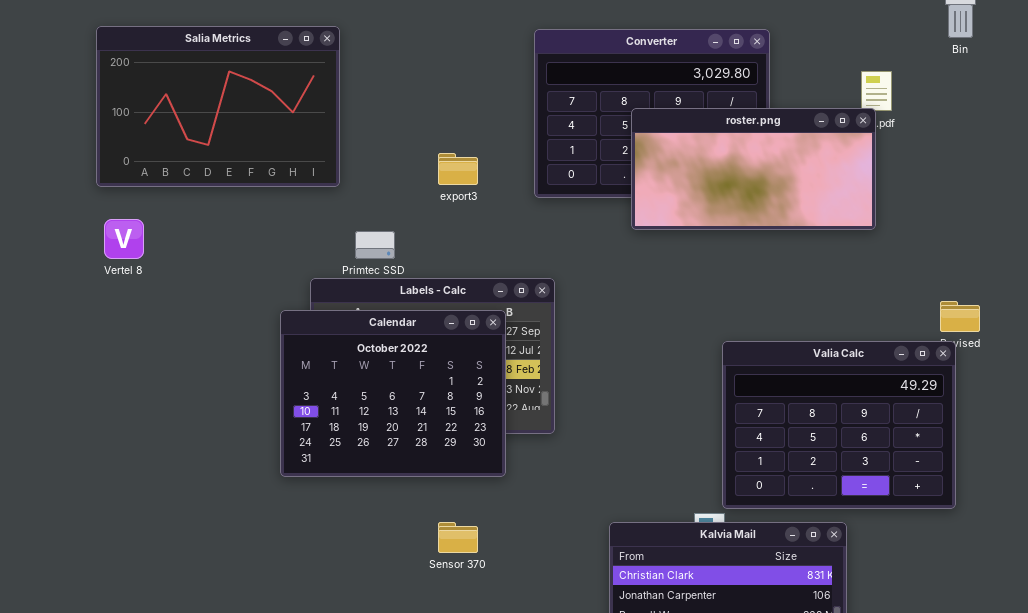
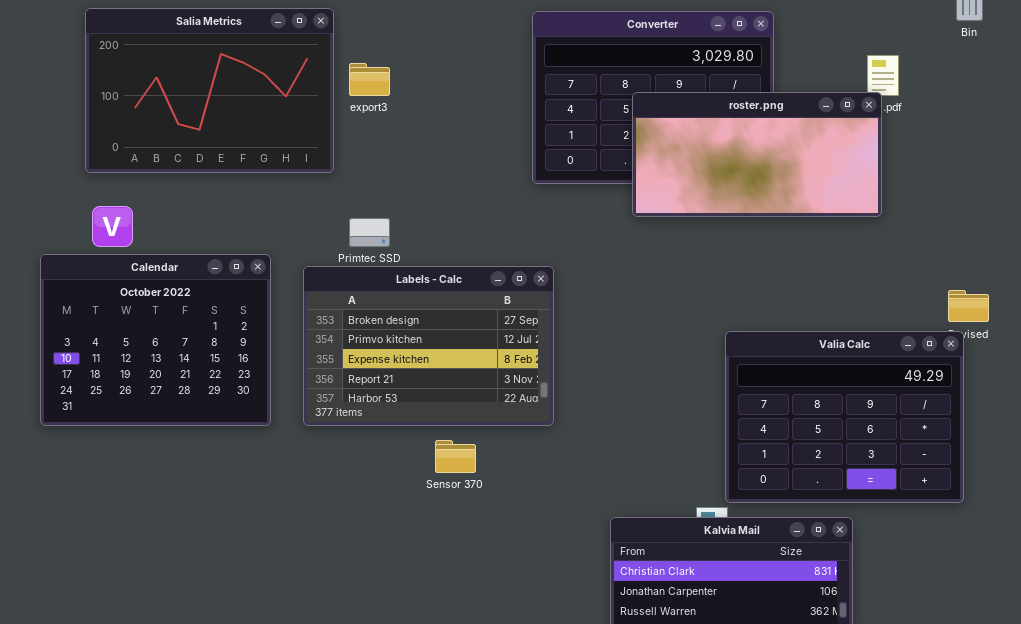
export3: [438,153,478,185] -> [349,63,390,96], moved
Calendar: [280,310,506,477] -> [40,254,271,426], moved
Sensor 370: [438,522,478,553] -> [435,440,476,473], moved

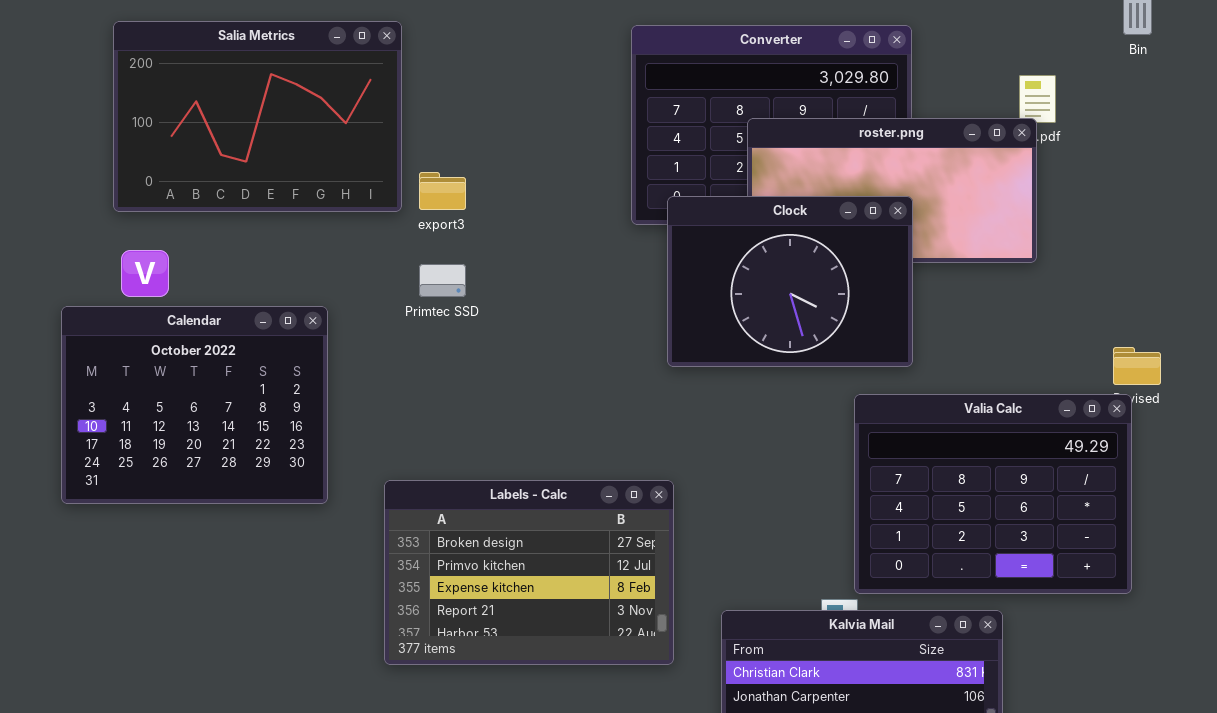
export3: [349,63,390,96] -> [419,172,466,210], moved
Clock: none -> [667,196,913,367], opened
Labels - Calc: [303,266,554,426] -> [384,480,674,665], moved

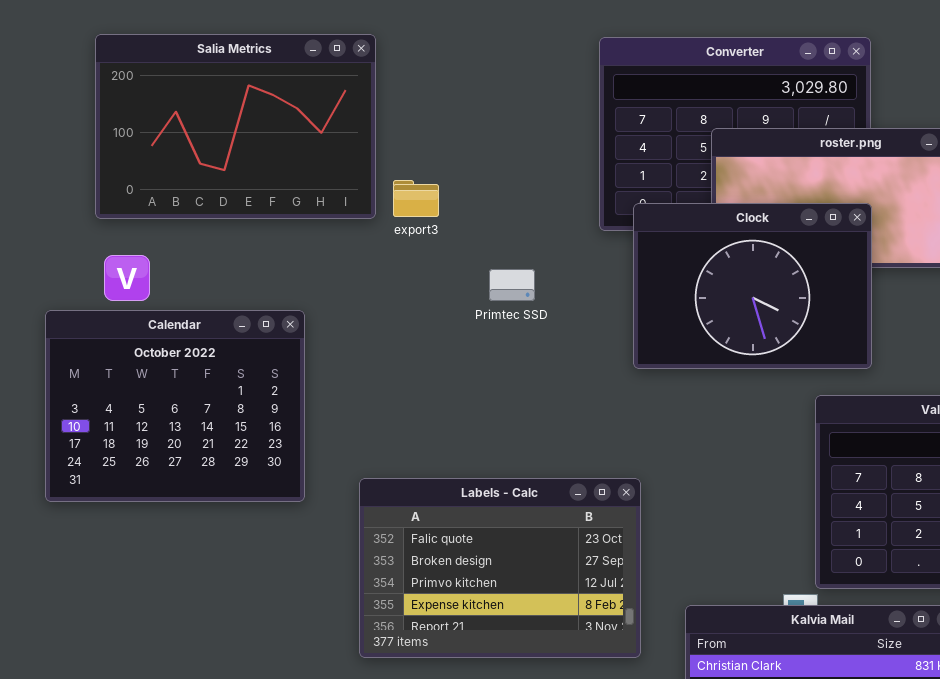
Primtec SSD: [419,264,466,297] -> [489,269,535,301], moved
Labels - Calc: [384,480,674,665] -> [359,478,641,658], scrolled up 1 row

